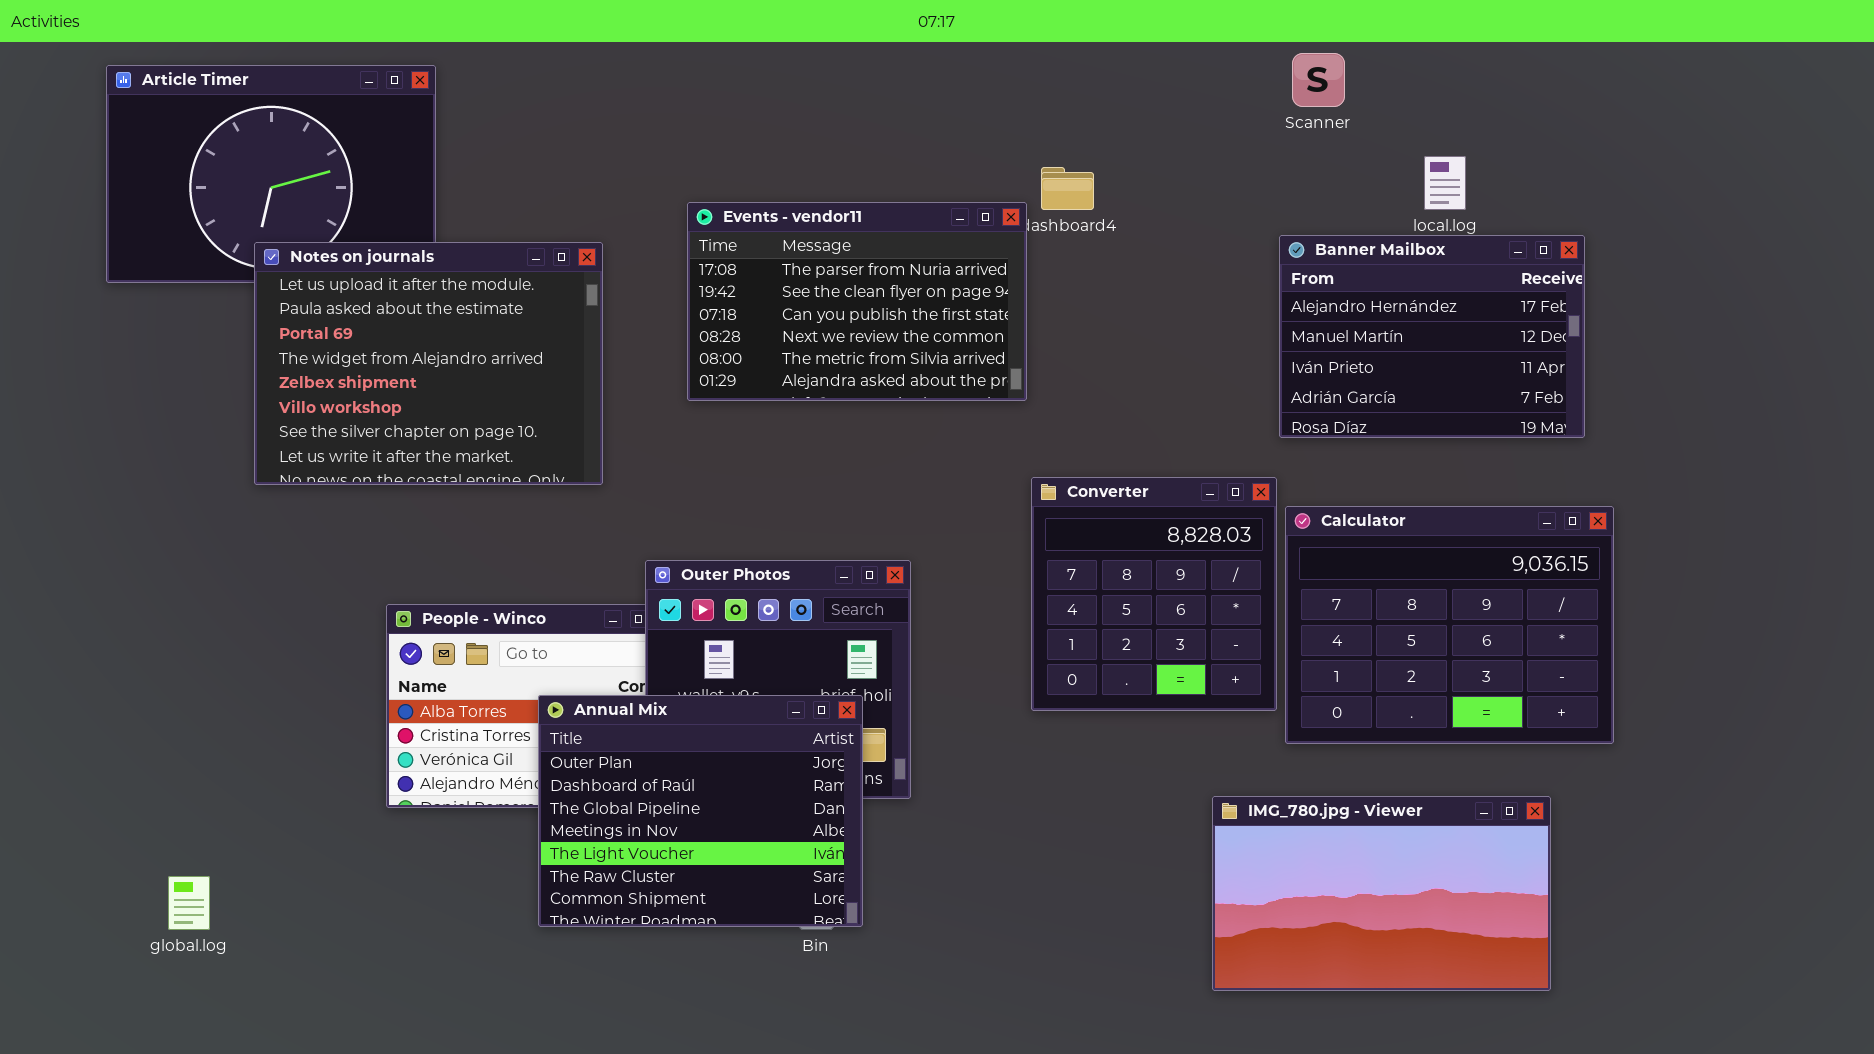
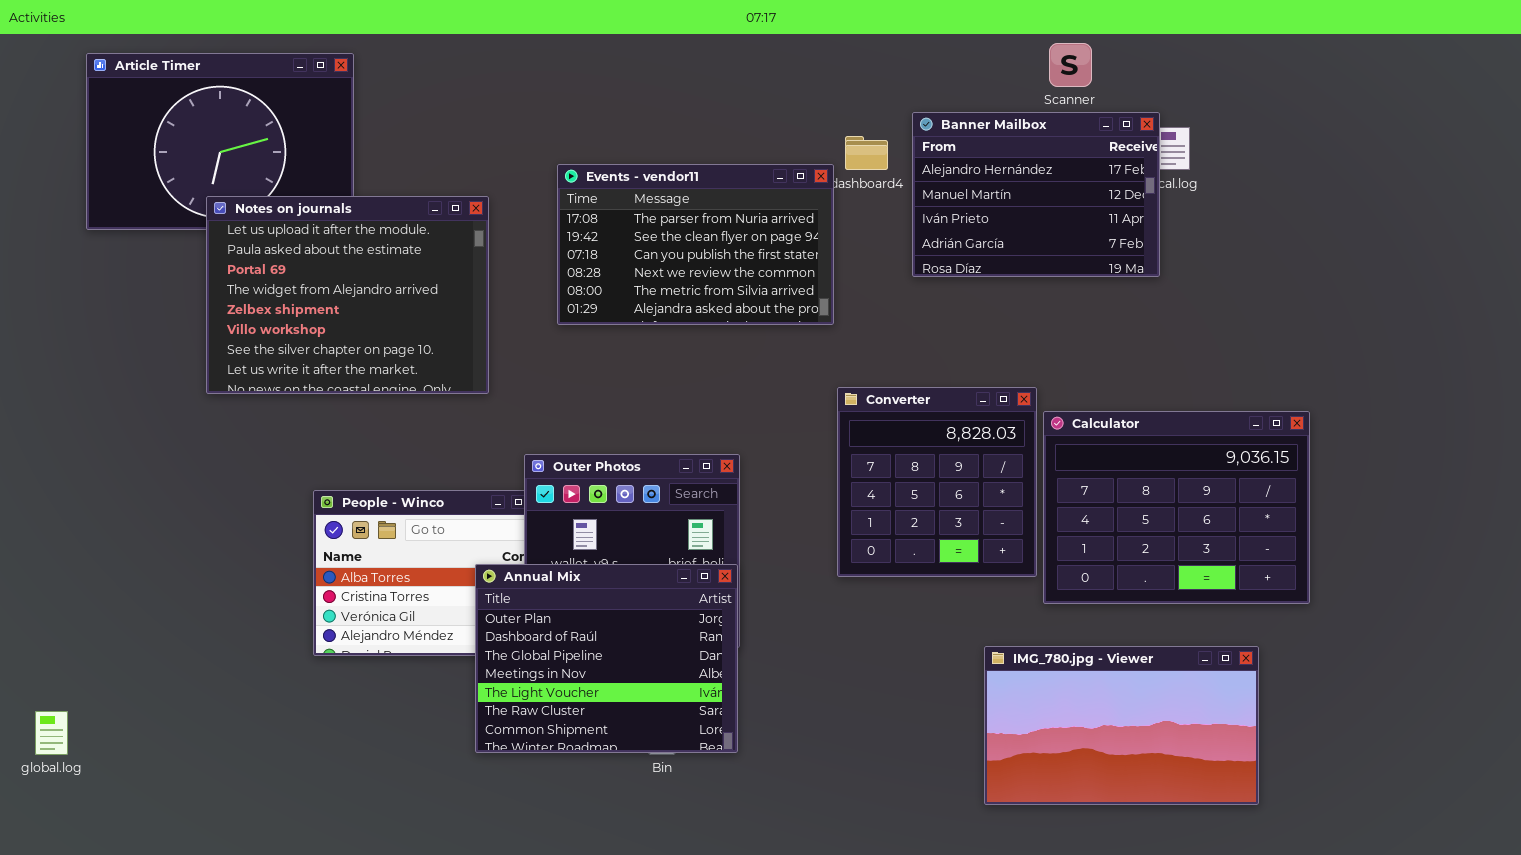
Banner Mailbox: [1279,235,1585,438] -> [912,112,1160,277], moved
Annual Mix: [538,695,863,927] -> [475,564,738,753], moved
global.log: [168,876,210,930] -> [35,711,68,755], moved

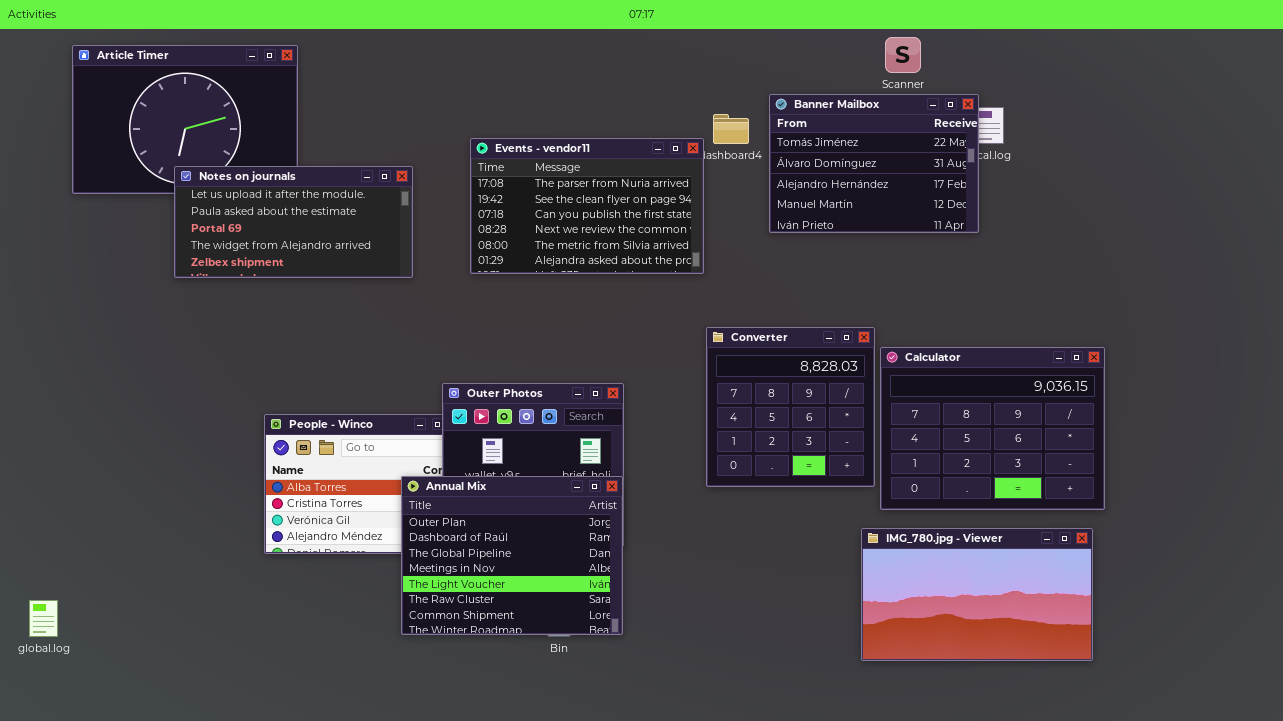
Banner Mailbox: [912,112,1160,277] -> [769,94,979,233], scrolled up 2 rows
Notes on journals: [206,196,489,394] -> [174,166,413,278], resized
IMG_780.jpg - Viewer: [984,646,1259,805] -> [861,528,1093,661], moved

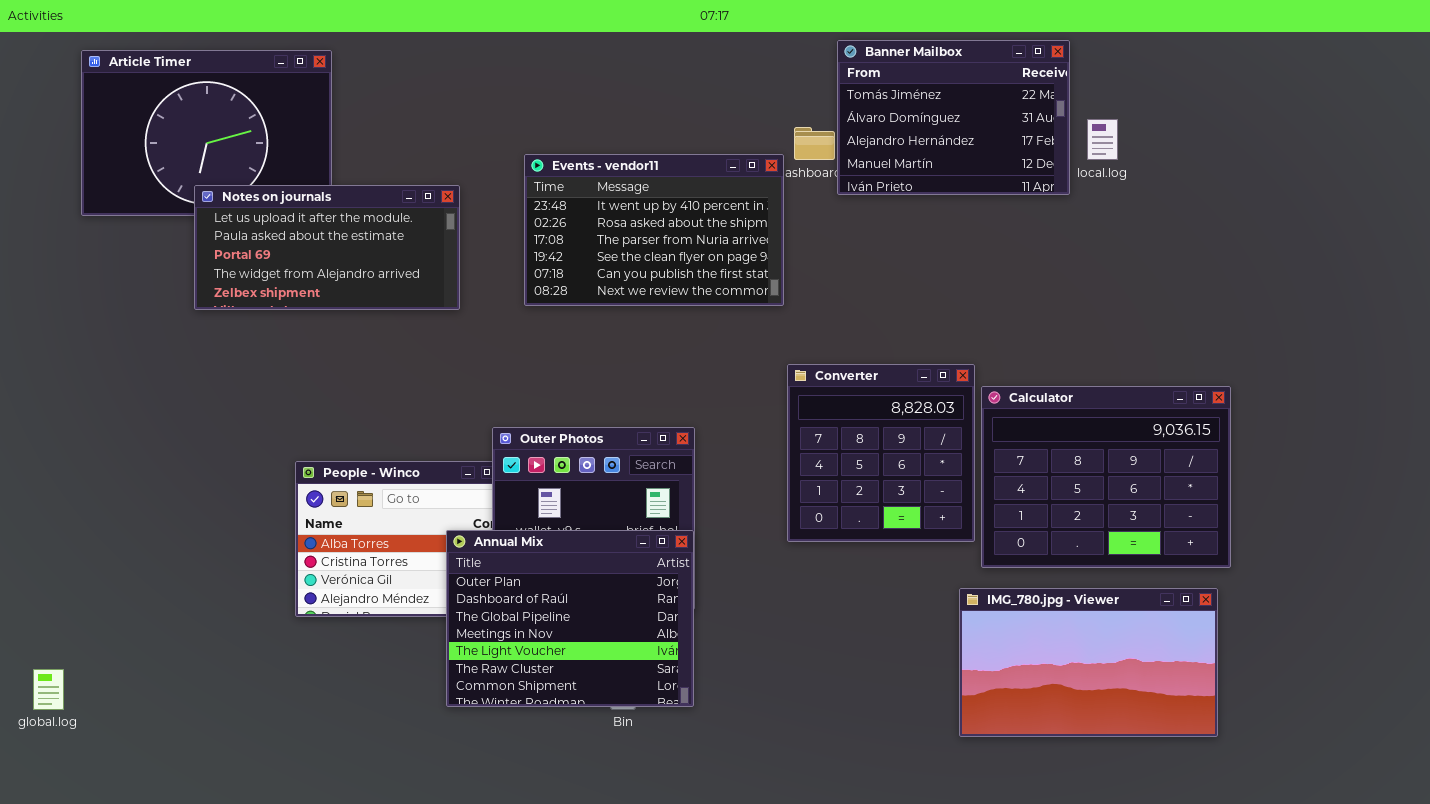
Banner Mailbox: [769,94,979,233] -> [837,40,1070,195], moved
Events - vendor11: [470,138,704,274] -> [524,154,784,306], scrolled up 2 rows

